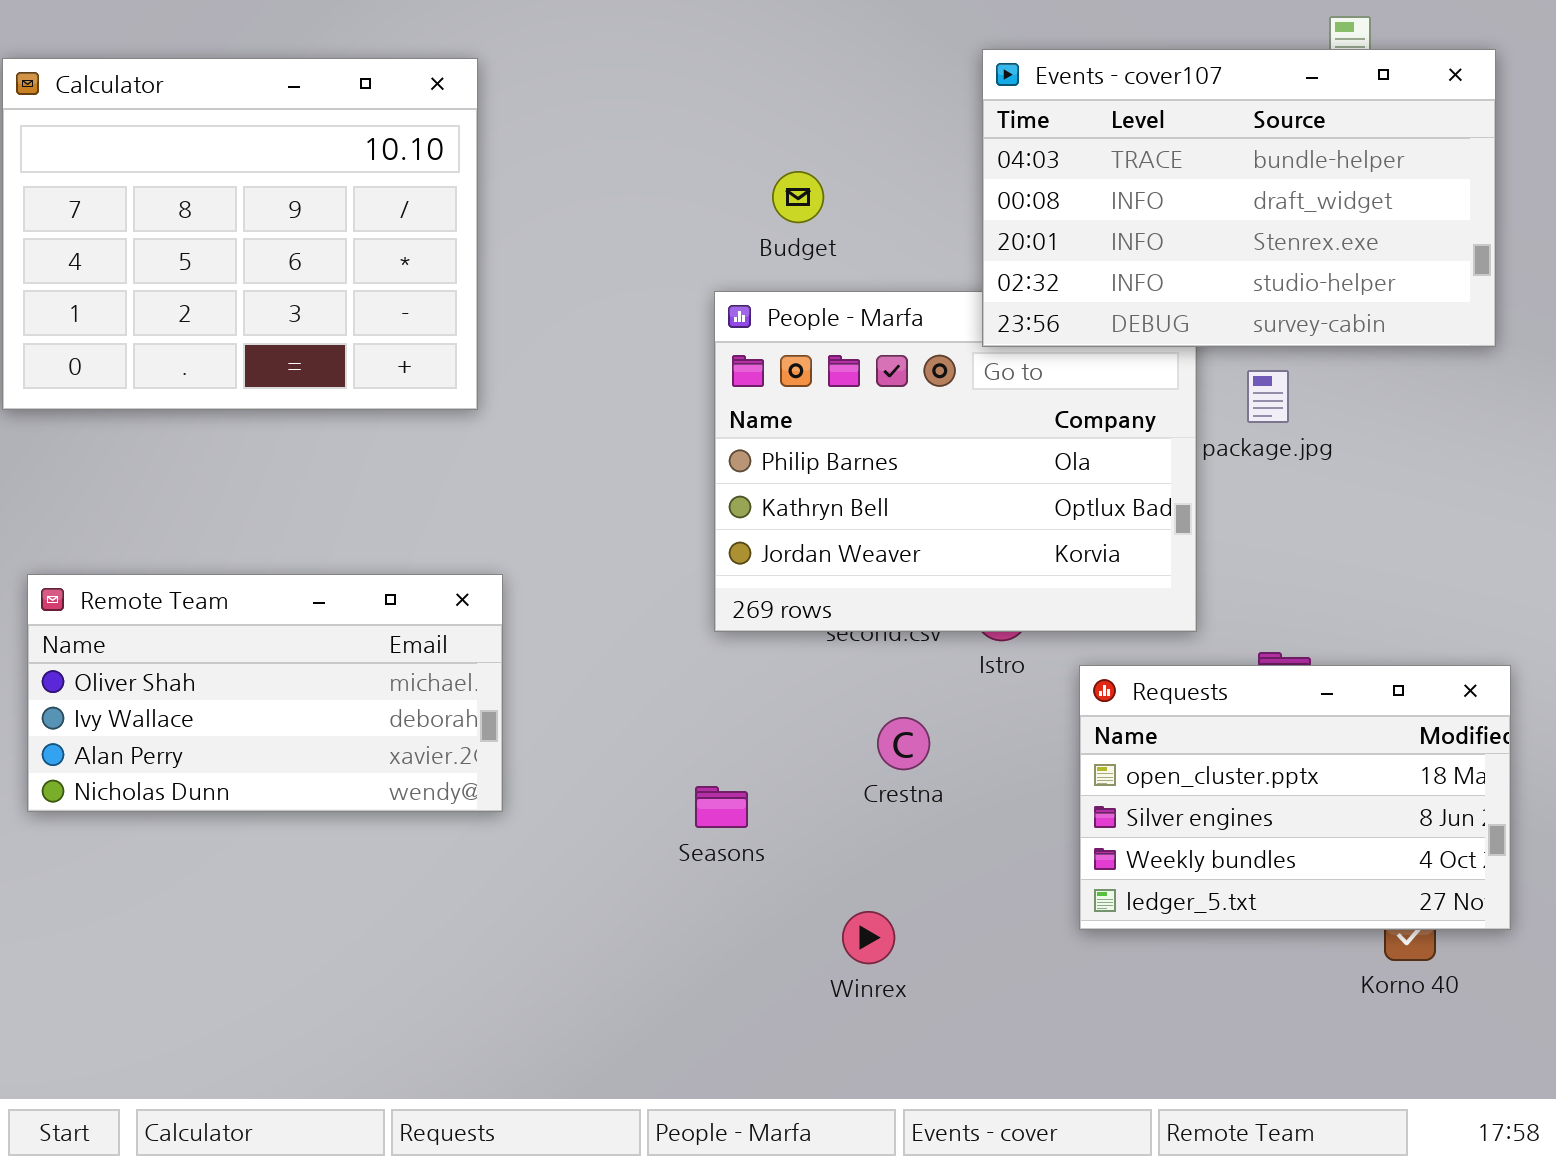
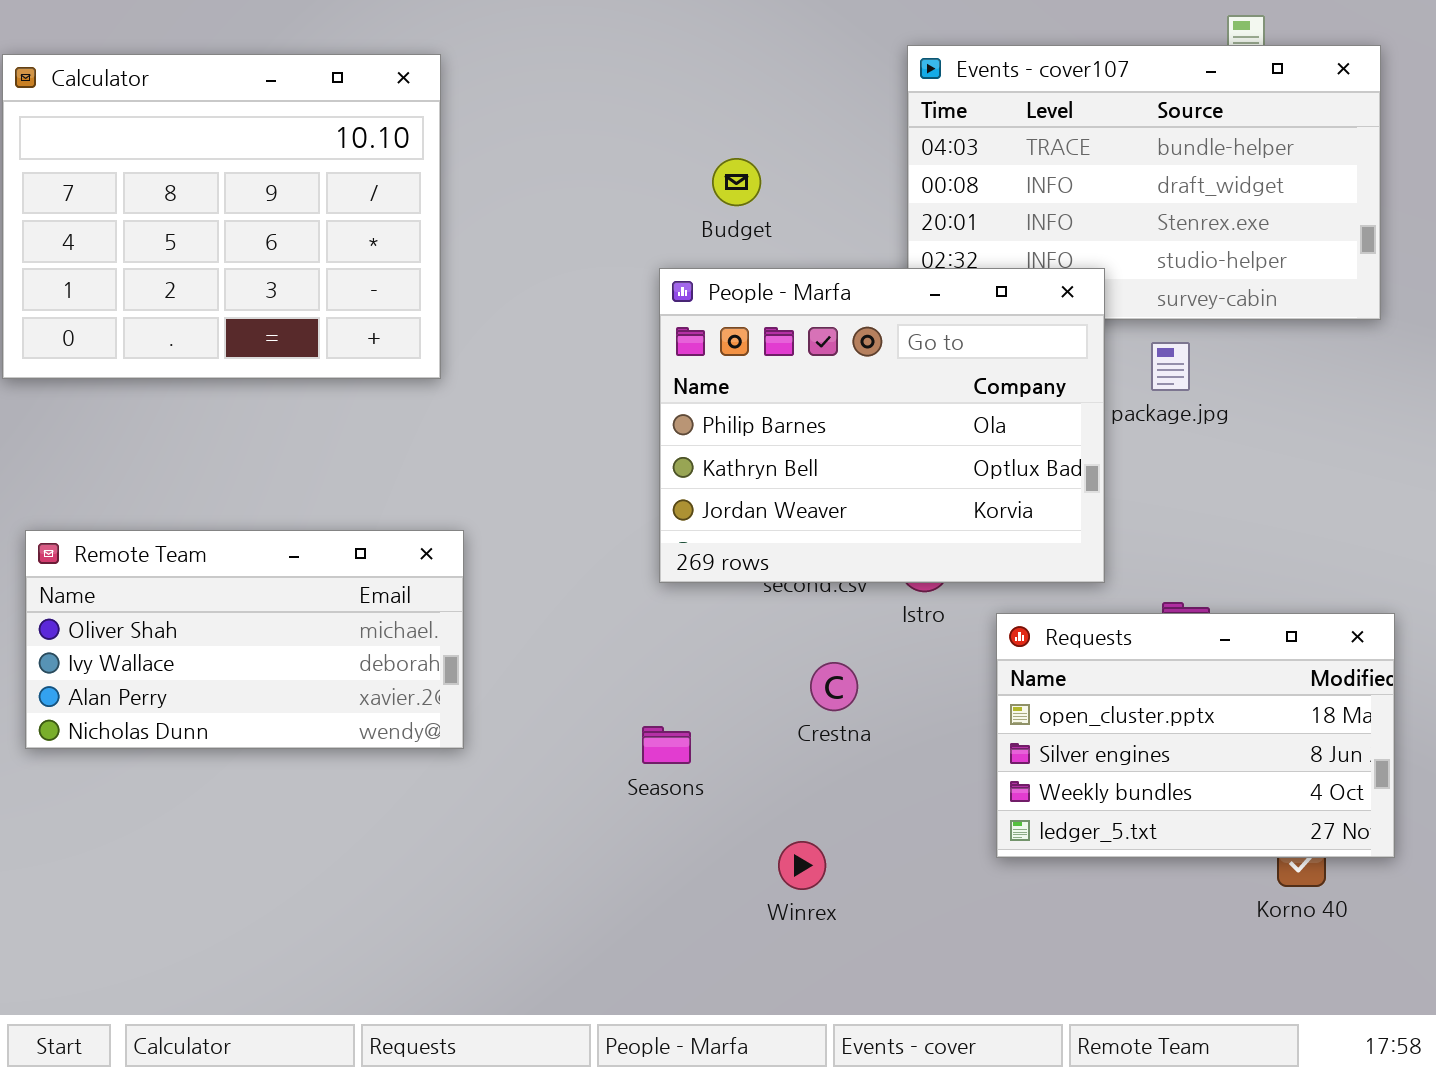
People - Marfa: [714,291,1197,632] -> [659,268,1105,583], raised

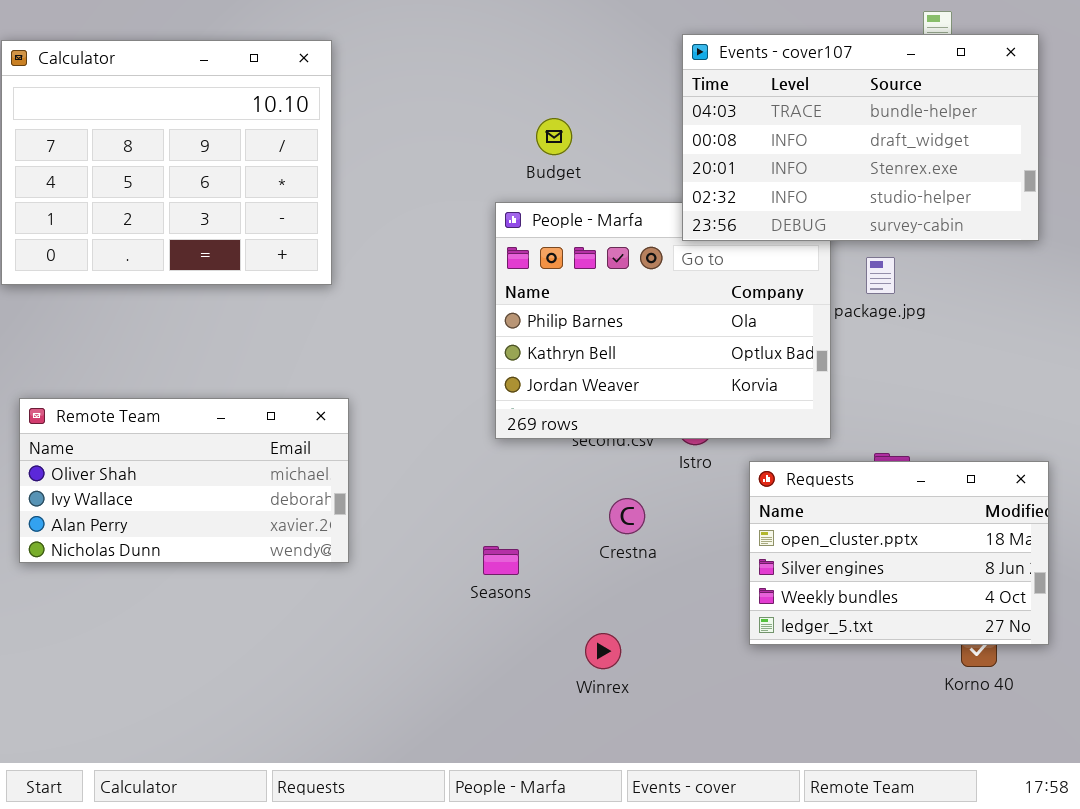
Events - cover107: [907,45,1381,320] -> [682,34,1039,241], raised

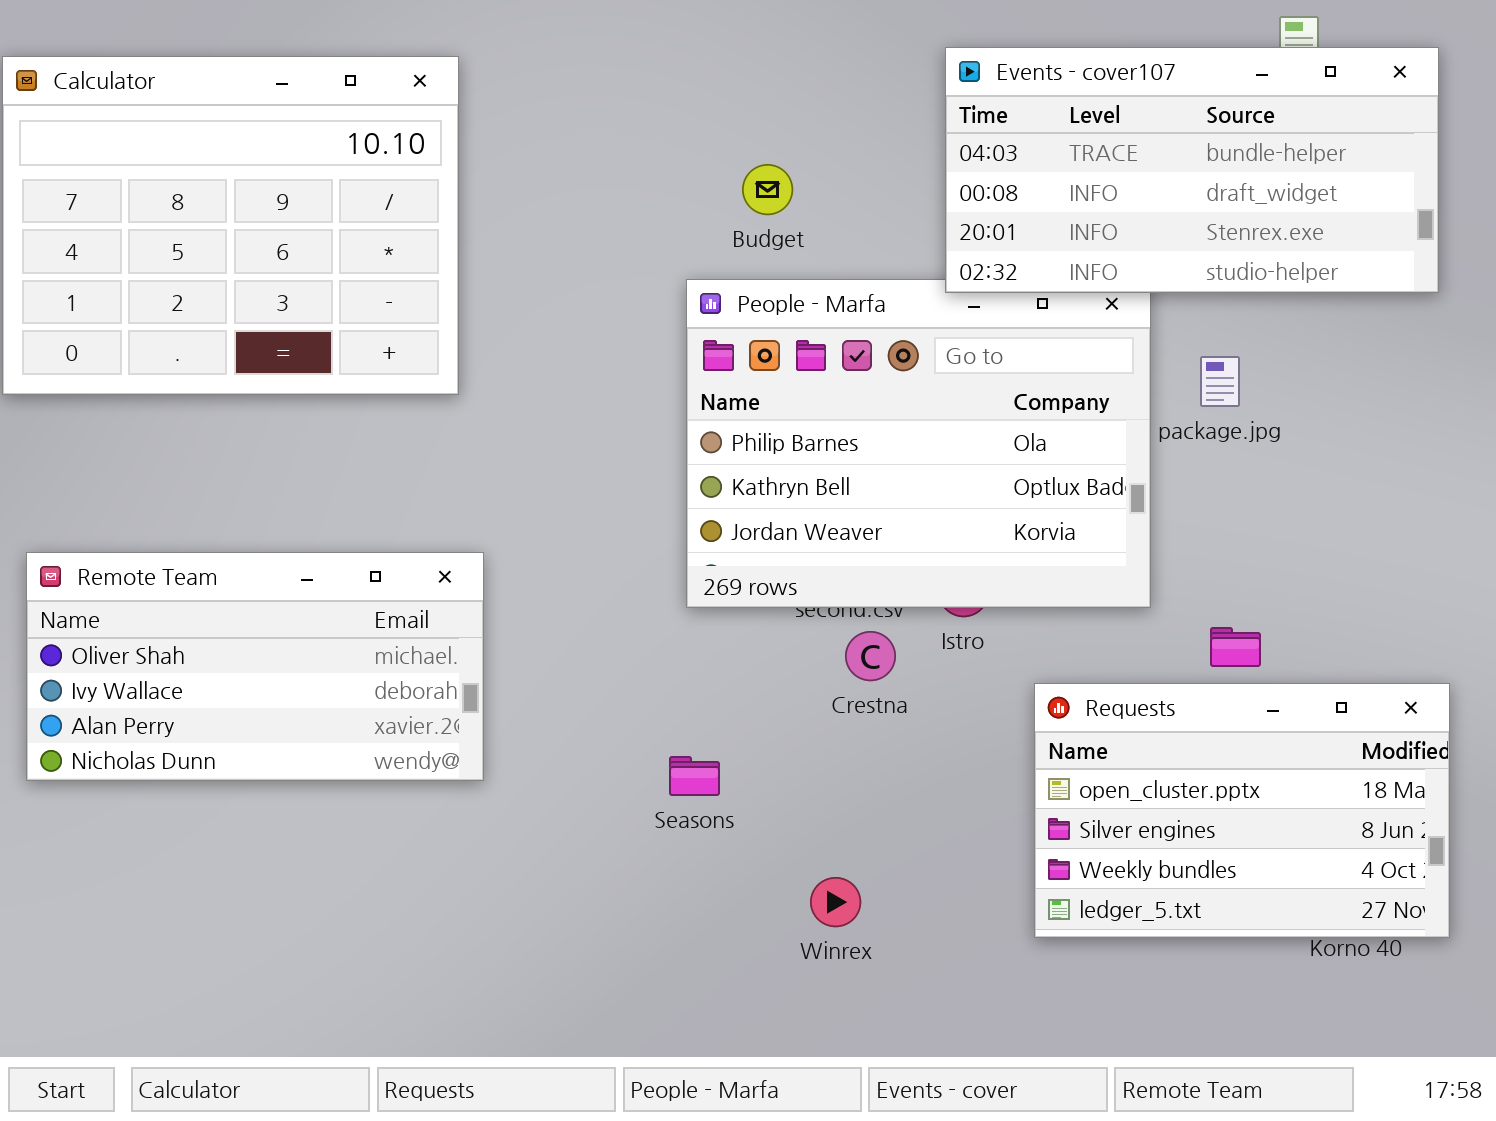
Events - cover107: [682,34,1039,241] -> [945,47,1439,293], resized
Requests: [749,461,1049,645] -> [1034,683,1450,938], moved
Crestna: [609,498,645,534] -> [845,631,896,681], moved

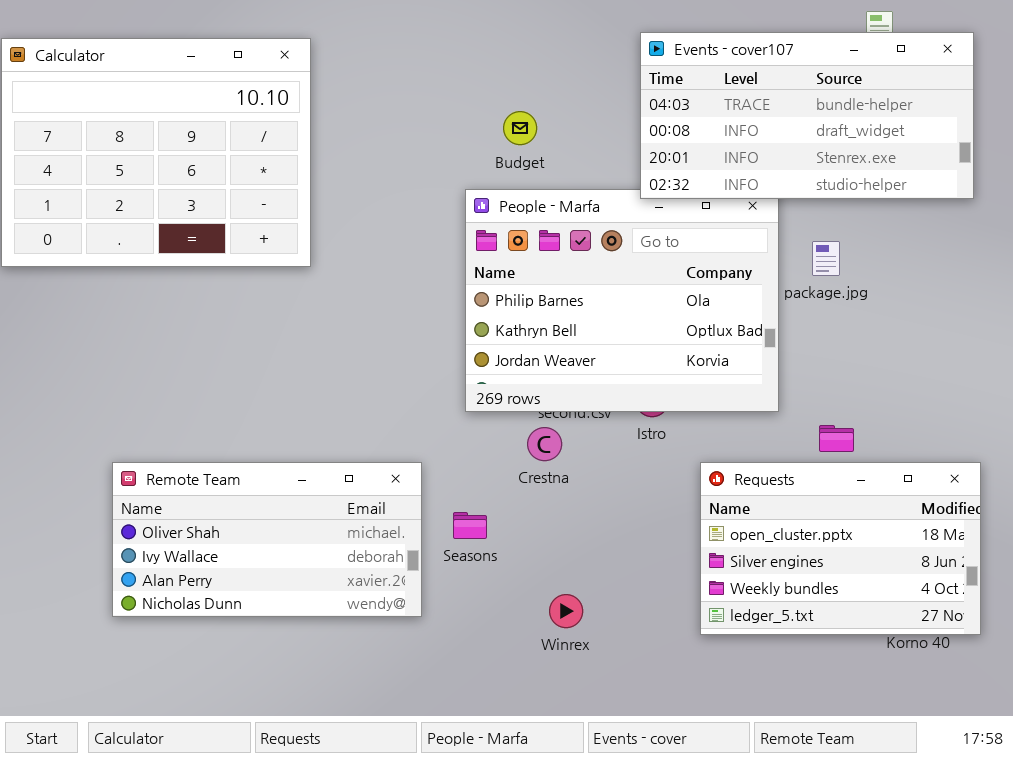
Remote Team: [26,552,484,781] -> [112,462,422,617], moved
Crestna: [845,631,896,681] -> [527,427,562,461], moved

